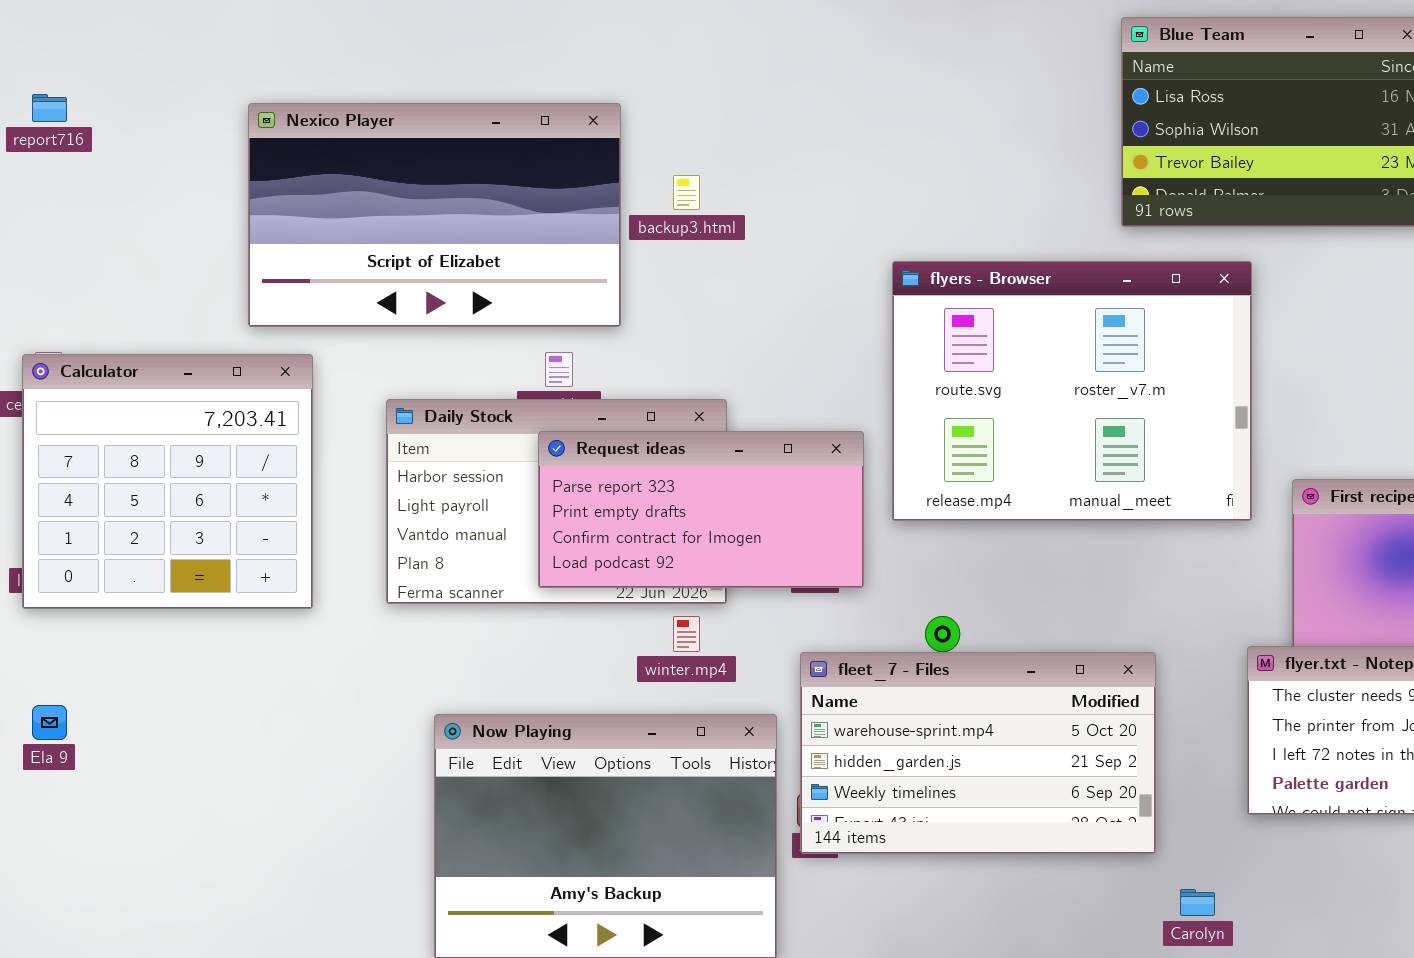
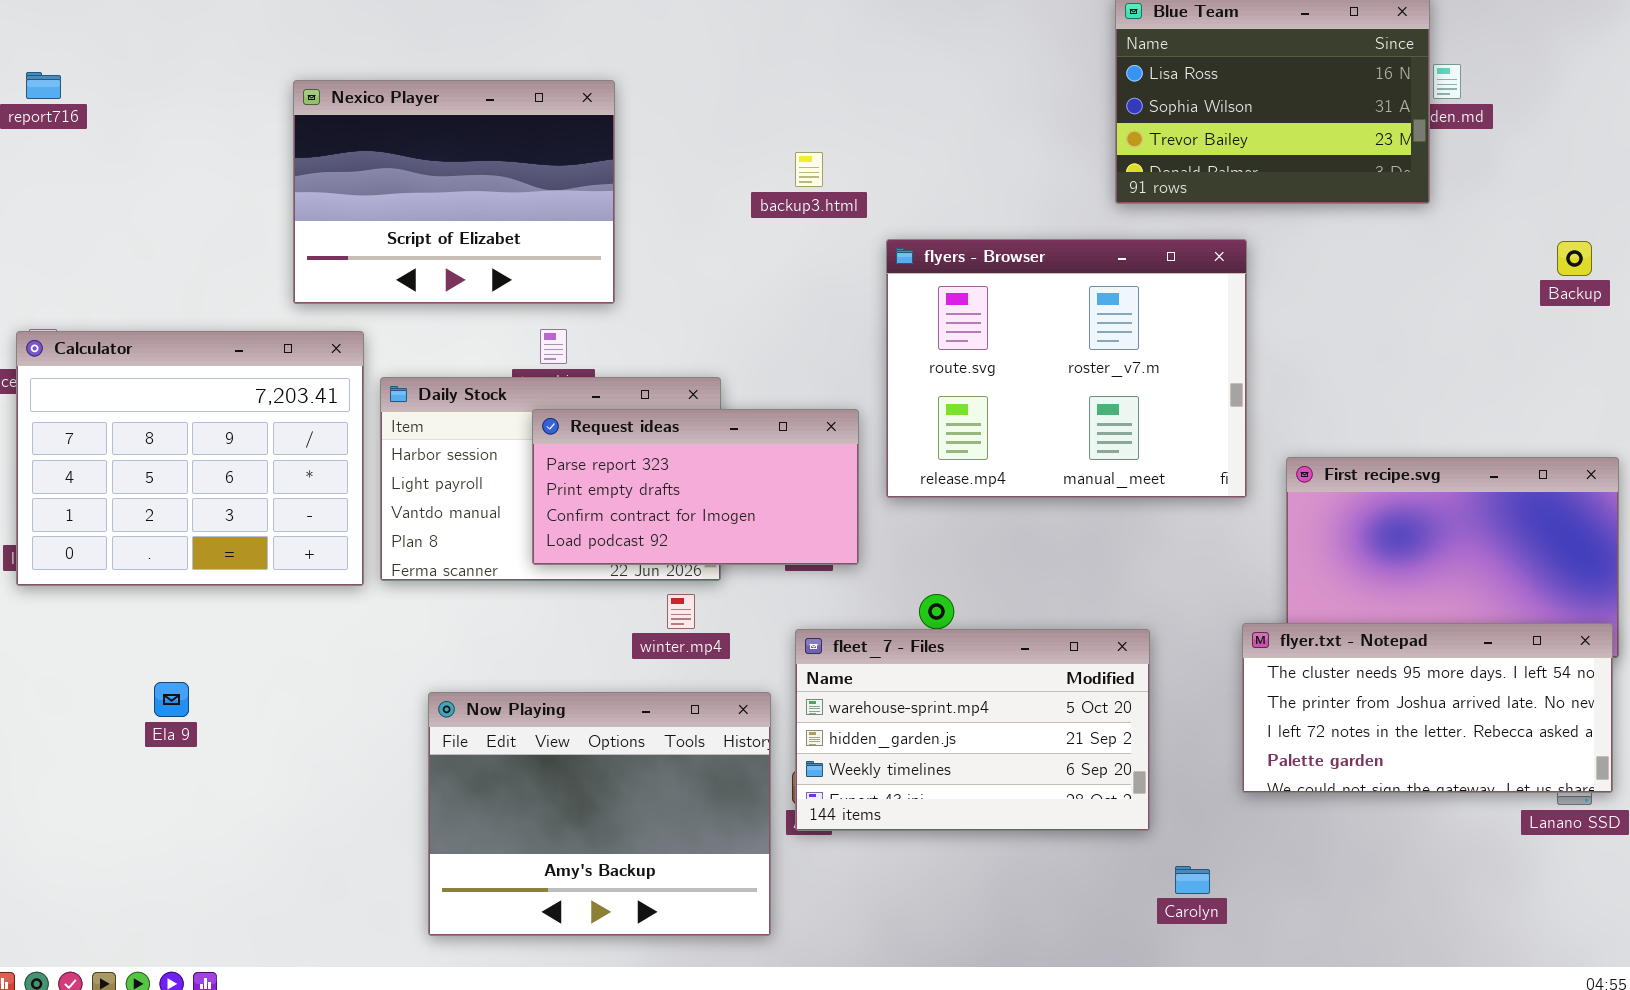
Nexico Player: [248,103,621,327] -> [293,80,615,304], resized
backup3.html: [673,175,700,210] -> [795,152,823,187], moved
Calculator: [22,354,313,609] -> [16,331,364,586], resized
Ela 9: [32,705,67,740] -> [154,682,189,717], moved

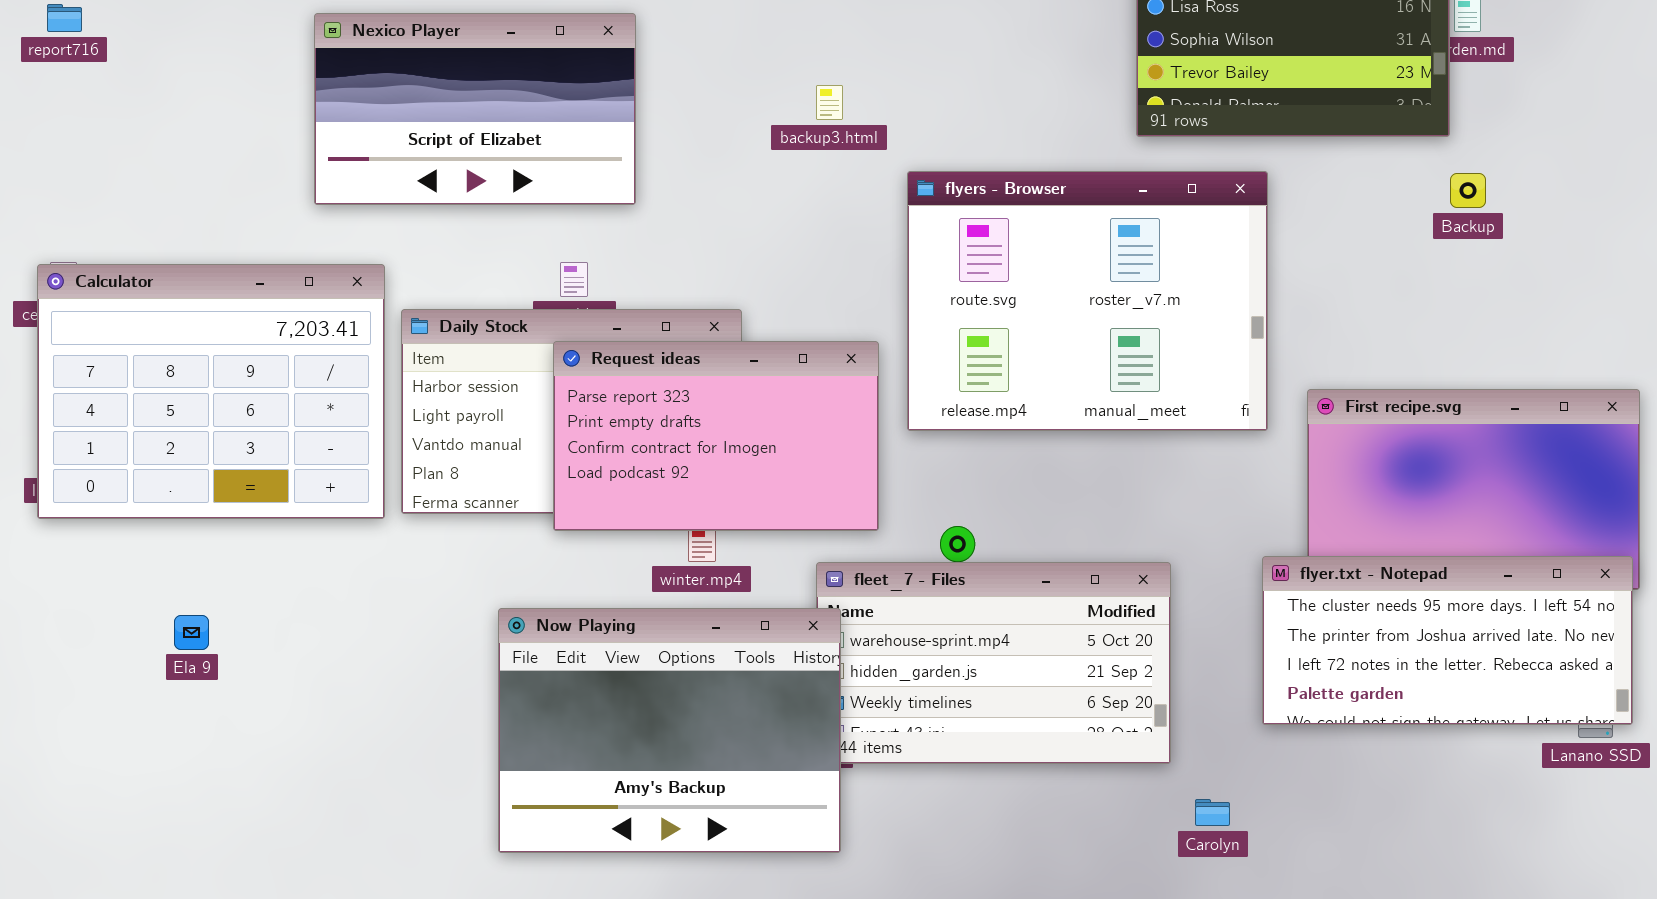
Nexico Player: [293,80,615,304] -> [314,13,636,205], resized
Backup: [1557,241,1592,276] -> [1450,173,1486,208], moved
Request ideas: [532,409,859,565] -> [553,341,879,531], resized
Now Playing: [428,692,771,936] -> [498,608,841,853], moved

